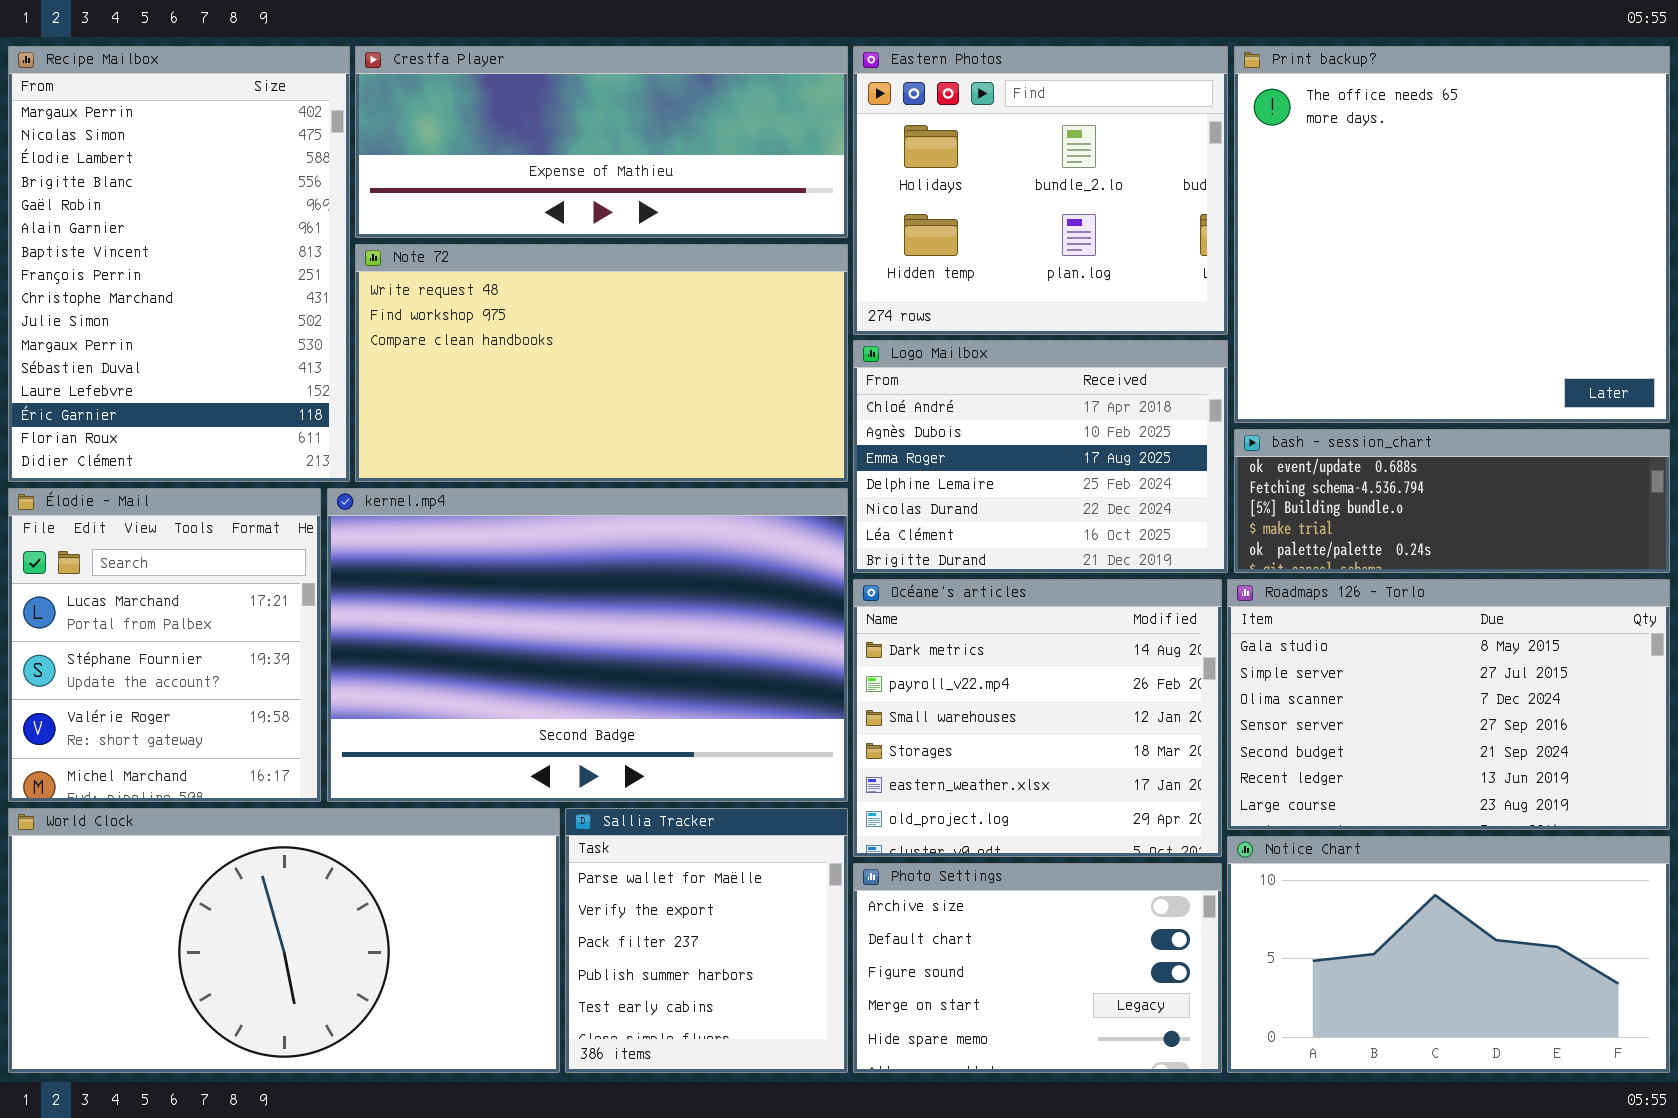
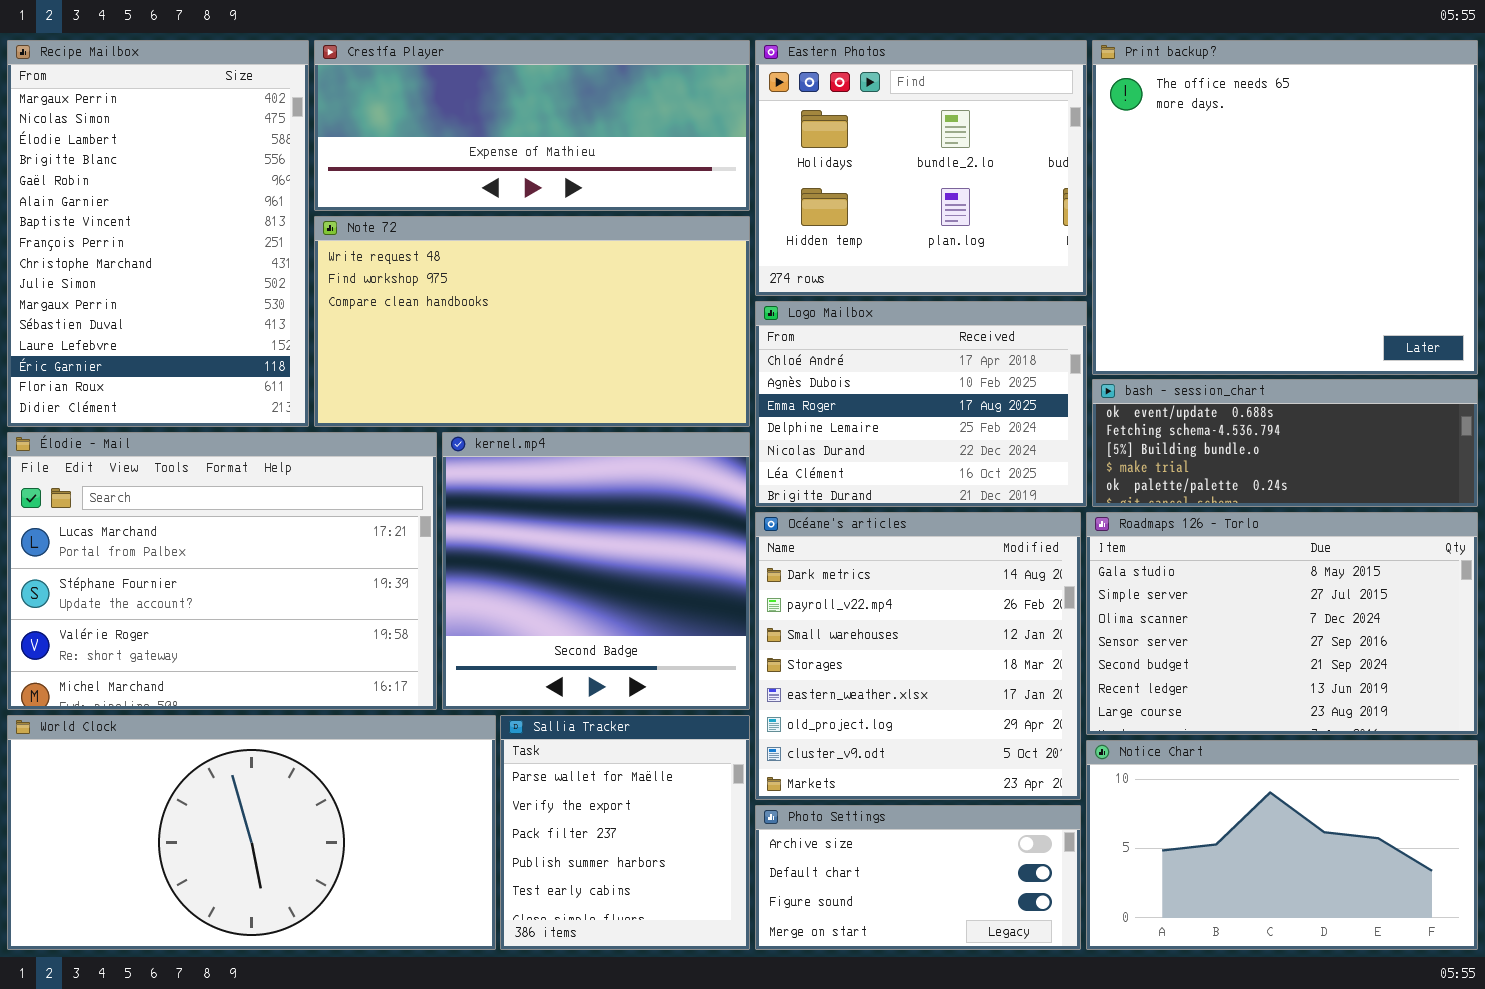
Élodie - Mail: [8,488,321,802] -> [7,432,437,710], resized
kernel.mp4: [327,488,848,802] -> [442,432,750,710], resized
Océane's articles: [853,579,1222,857] -> [755,512,1081,800], resized
Photo Settings: [853,863,1222,1073] -> [755,805,1081,950], resized

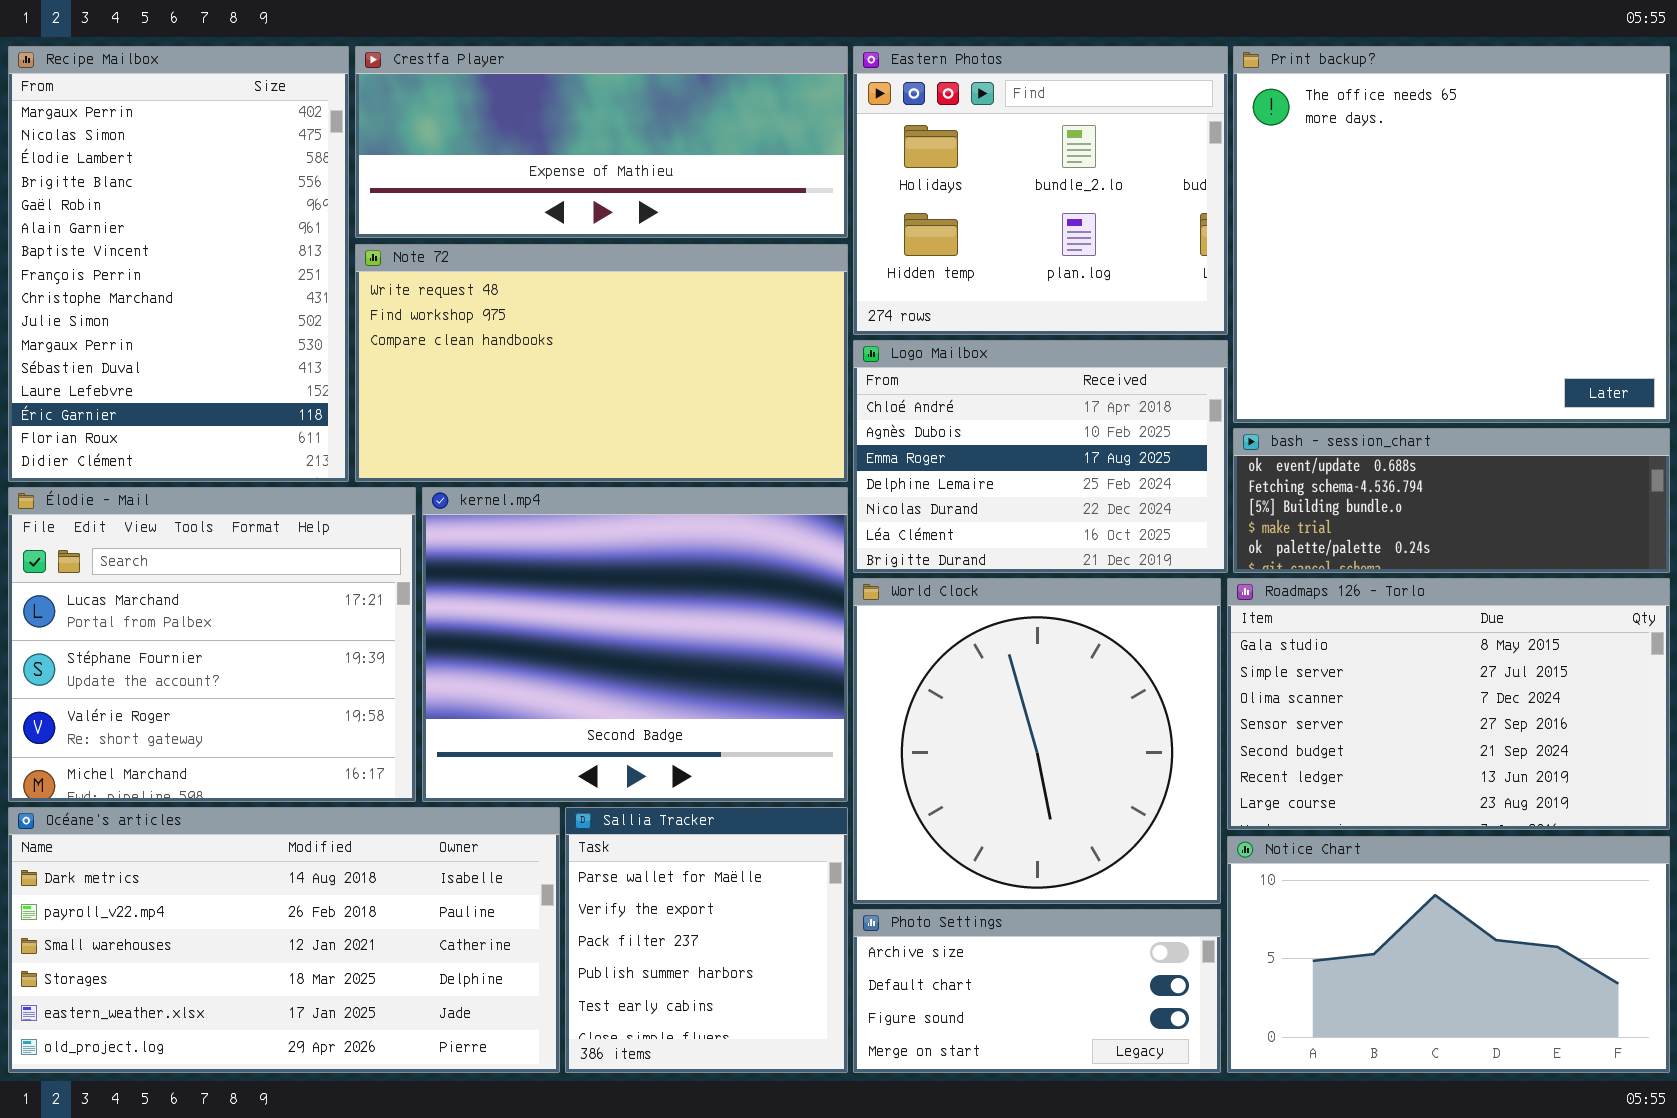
Élodie - Mail: [7,432,437,710] -> [8,487,416,802], resized
kernel.mp4: [442,432,750,710] -> [422,487,848,802], resized
Océane's articles: [755,512,1081,800] -> [8,807,560,1073], moved, resized
World Clock: [7,715,496,950] -> [853,578,1221,904], moved, resized

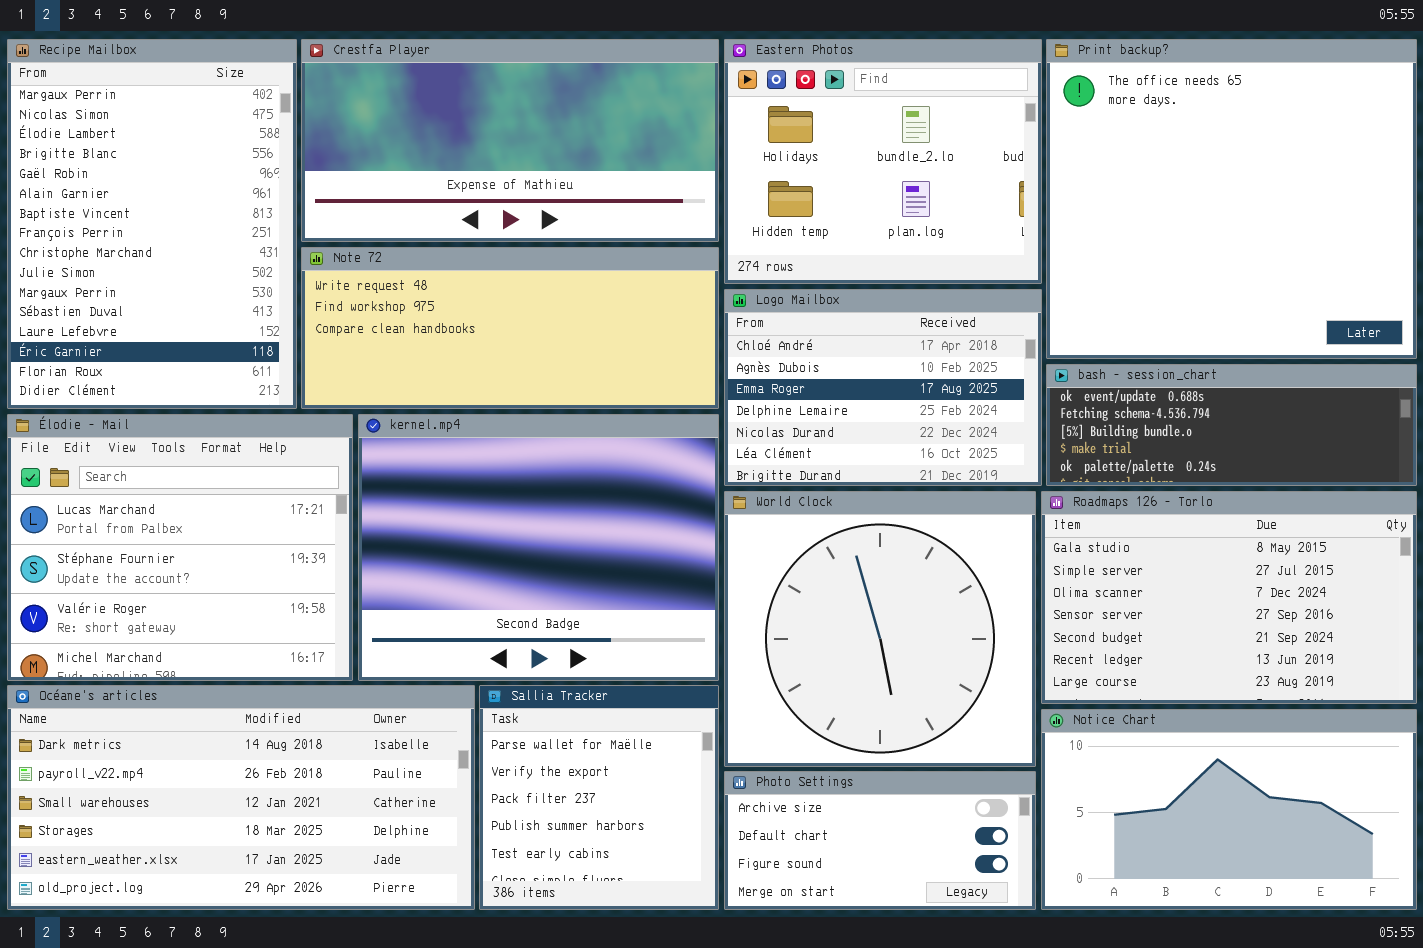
Crestfa Player: [355,46,848,238] -> [301,39,719,242], resized
Note 72: [355,244,848,482] -> [301,247,719,409], resized

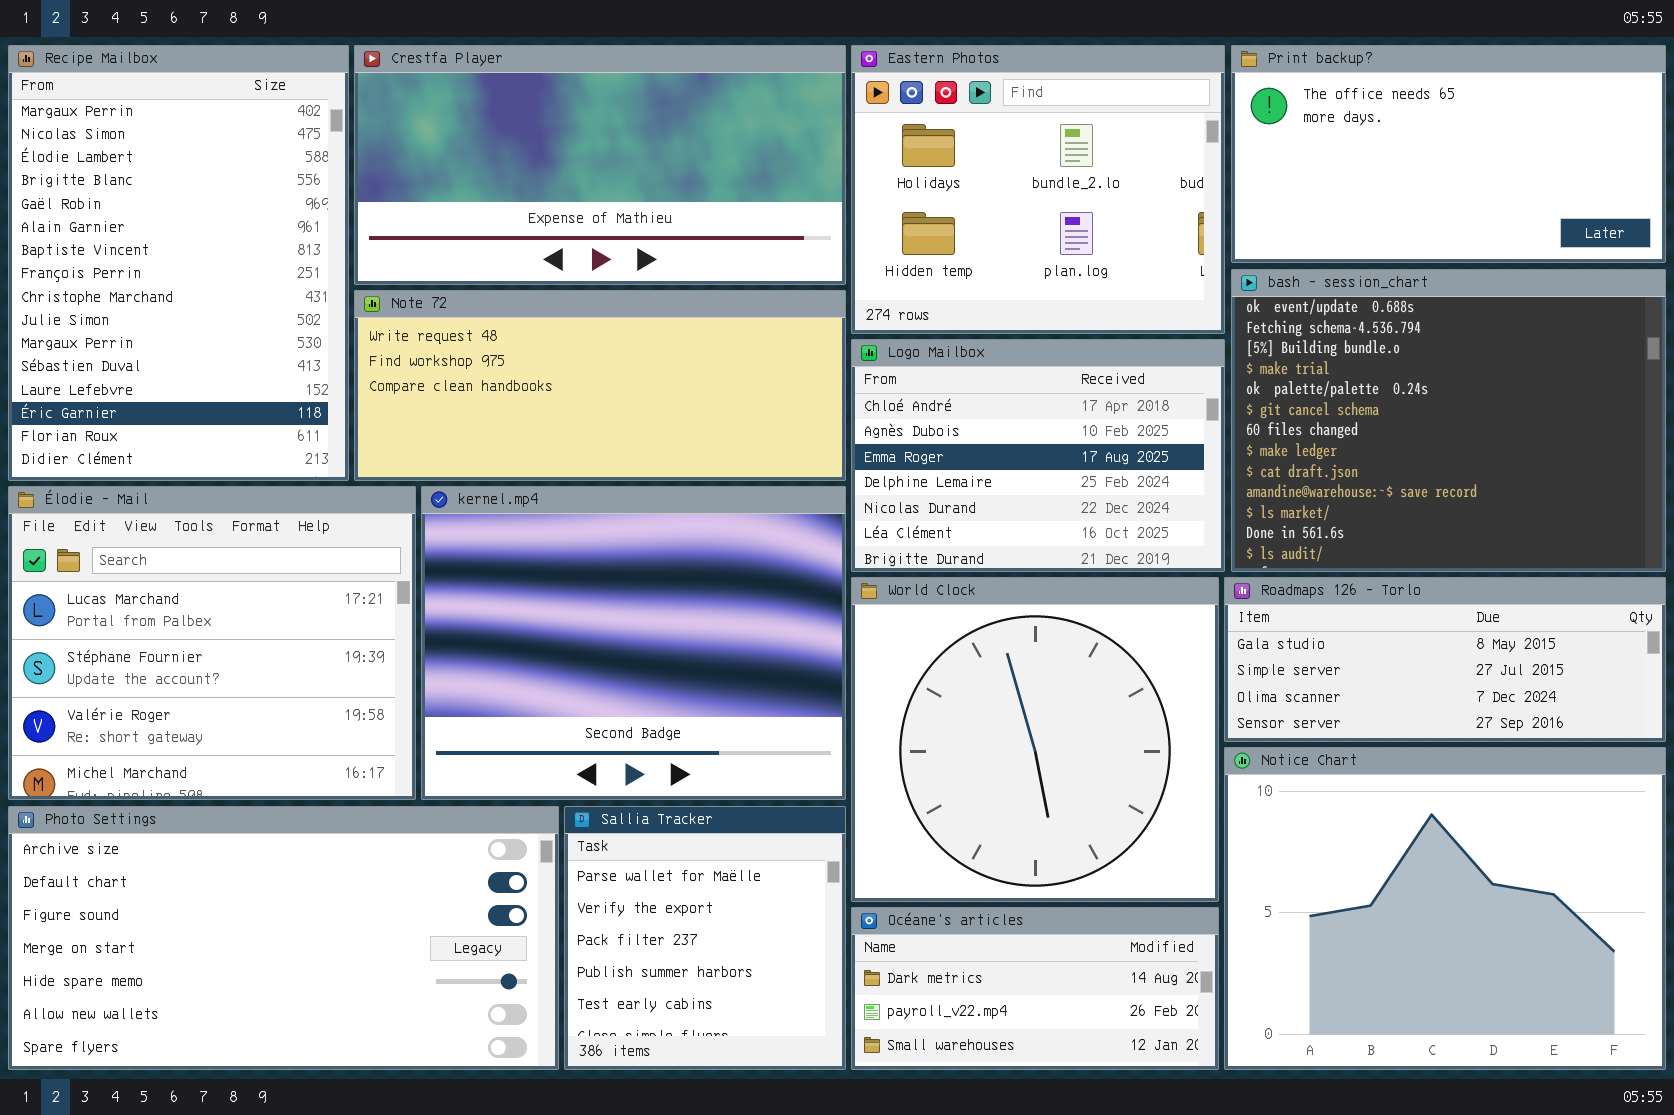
Print backup?: [1046,39,1417,359] -> [1231,45,1666,263], resized
bash - session_chart: [1046,364,1417,486] -> [1231,269,1666,572], resized
Roadmaps 126 - Torlo: [1041,491,1417,704] -> [1224,577,1666,742], resized
Océane's articles: [7,685,475,910] -> [851,907,1219,1070], moved, resized
Notice Chart: [1041,709,1417,910] -> [1224,747,1666,1070], resized
Photo Settings: [724,771,1036,910] -> [8,806,559,1070], moved, resized

